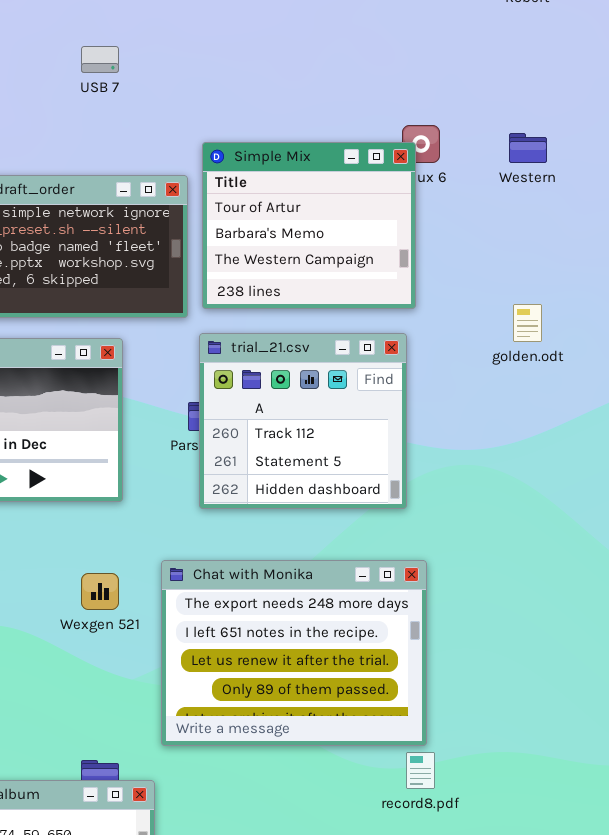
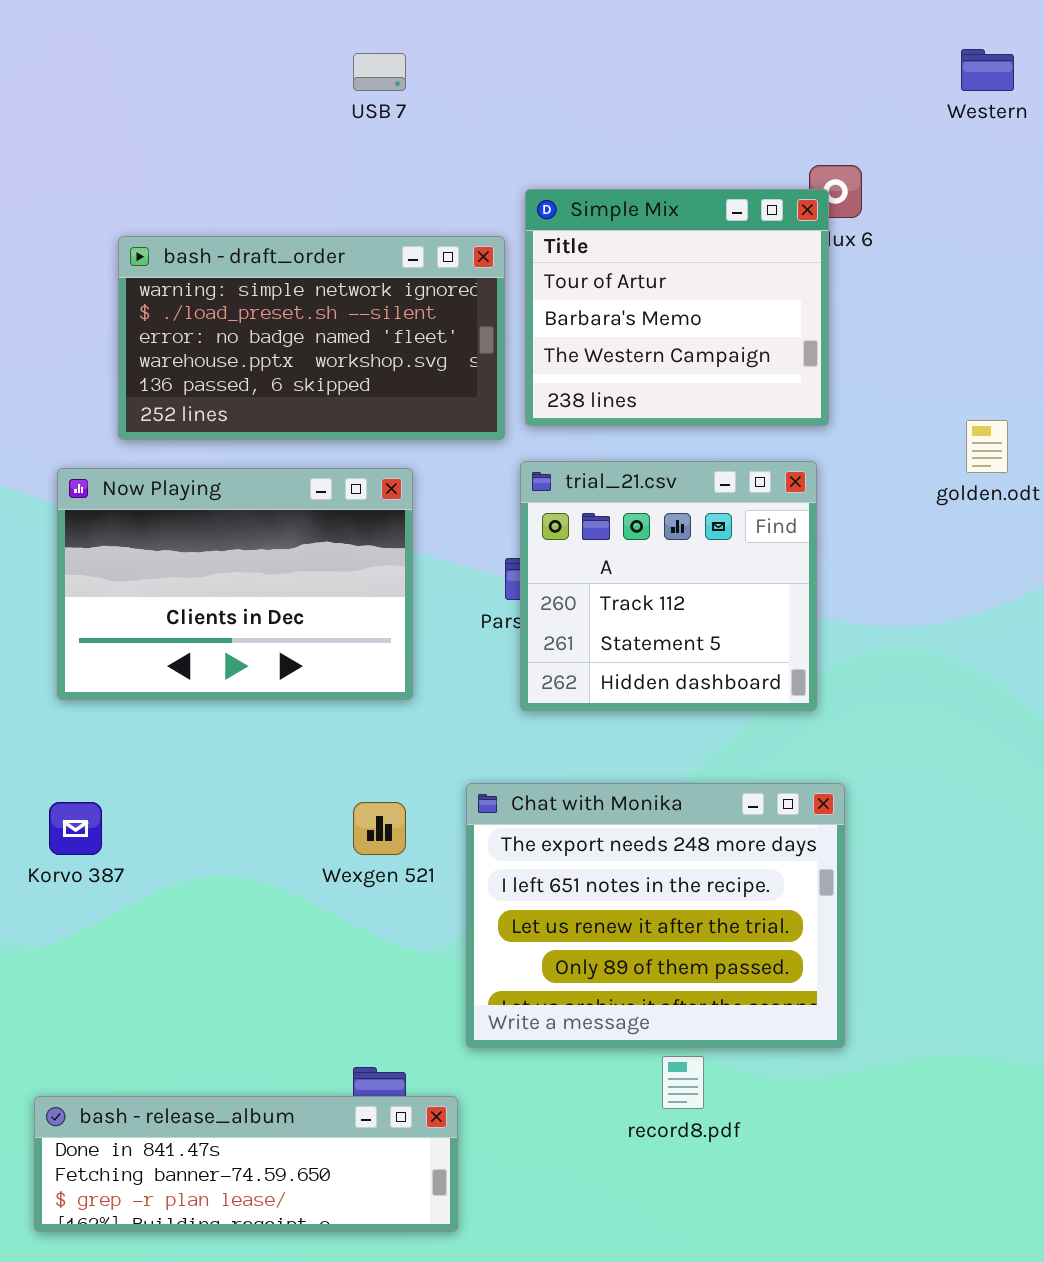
Western: [509,133,547,163] -> [961,49,1014,91], moved
record8.pdf: [406,752,435,789] -> [662,1056,704,1109], moved

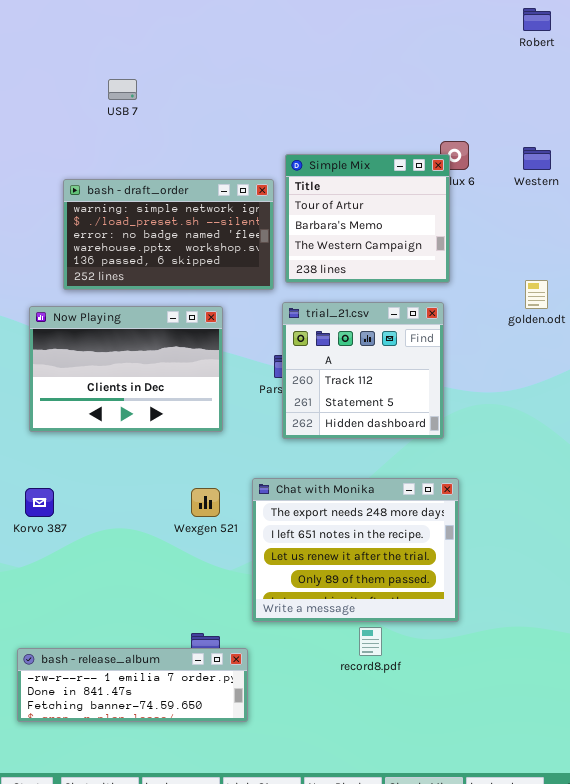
Western: [961,49,1014,91] -> [523,147,551,170], moved
USB 7: [353,53,406,91] -> [108,79,137,100], moved
bash - release_album: [34,1096,458,1232] -> [17,648,248,722], scrolled up 1 row

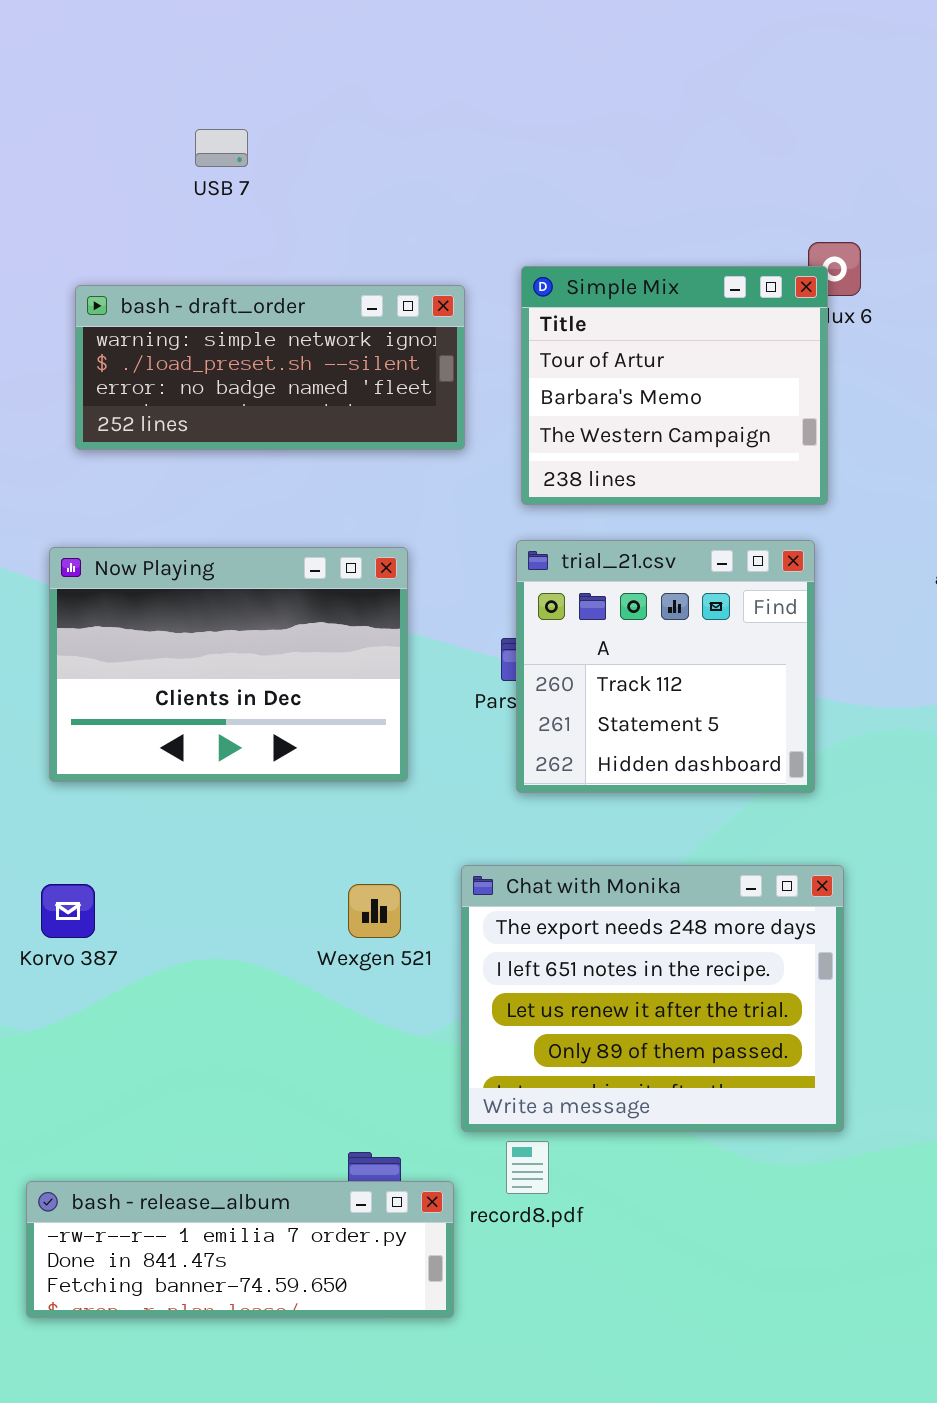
bash - draft_order: [63,179,274,290] -> [75,285,465,450], moved, resized
record8.pdf: [359,627,382,656] -> [506,1141,549,1194], moved

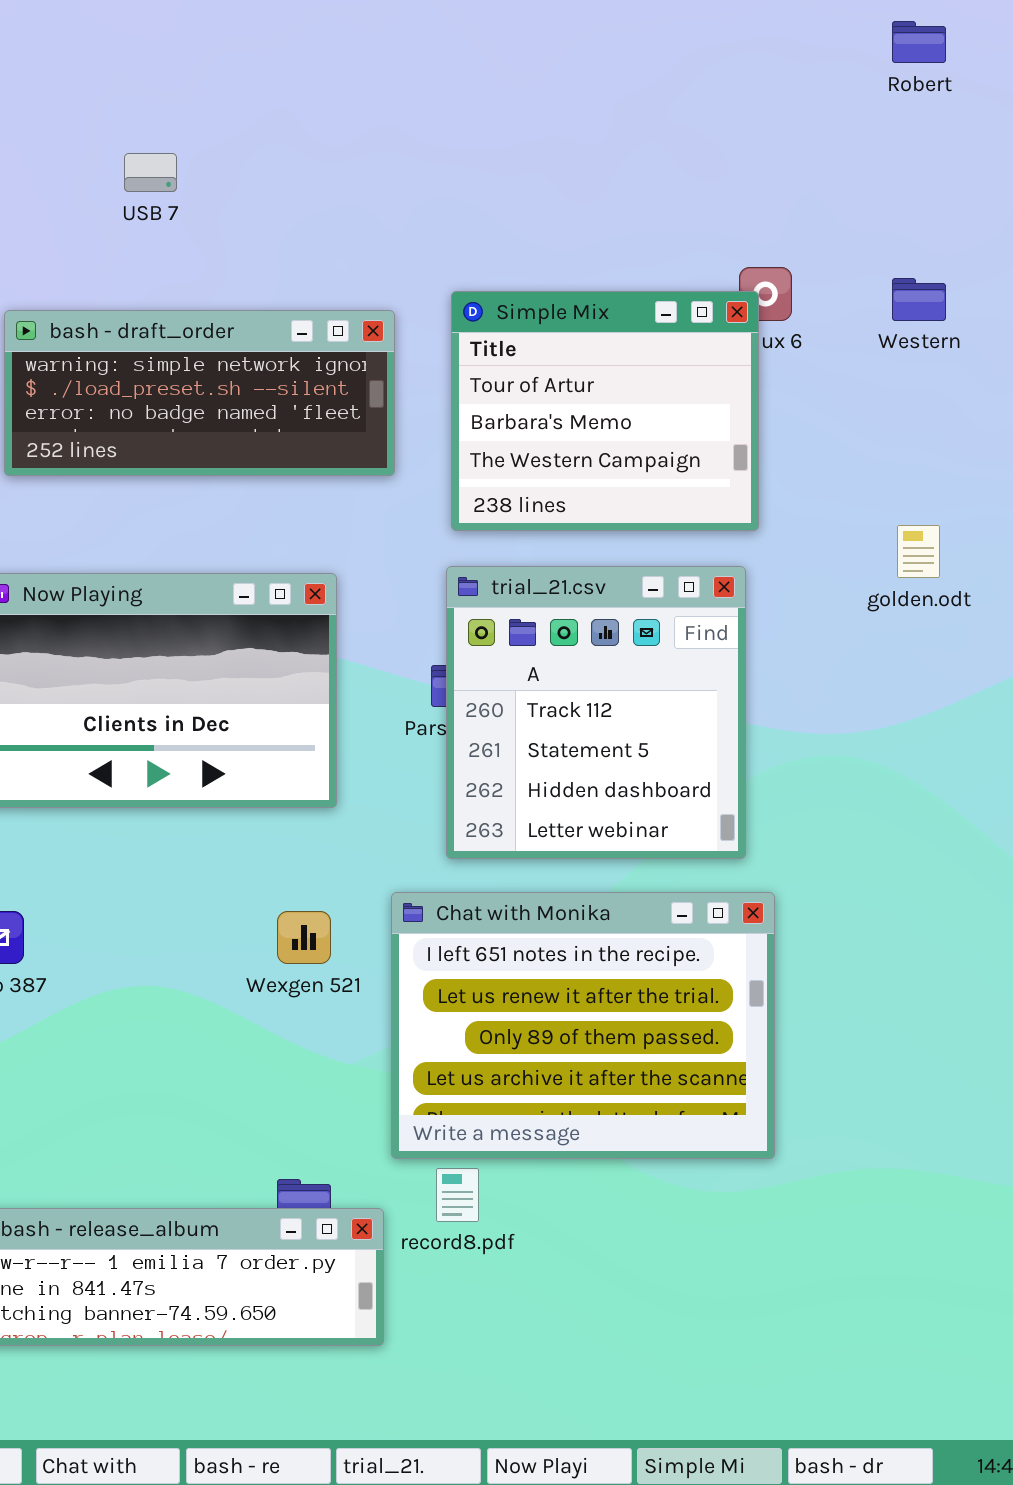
trial_21.csv: [516,540,815,793] -> [446,566,746,859], resized
Chat with Monika: [461,865,844,1132] -> [391,892,775,1159], scrolled down 1 row

